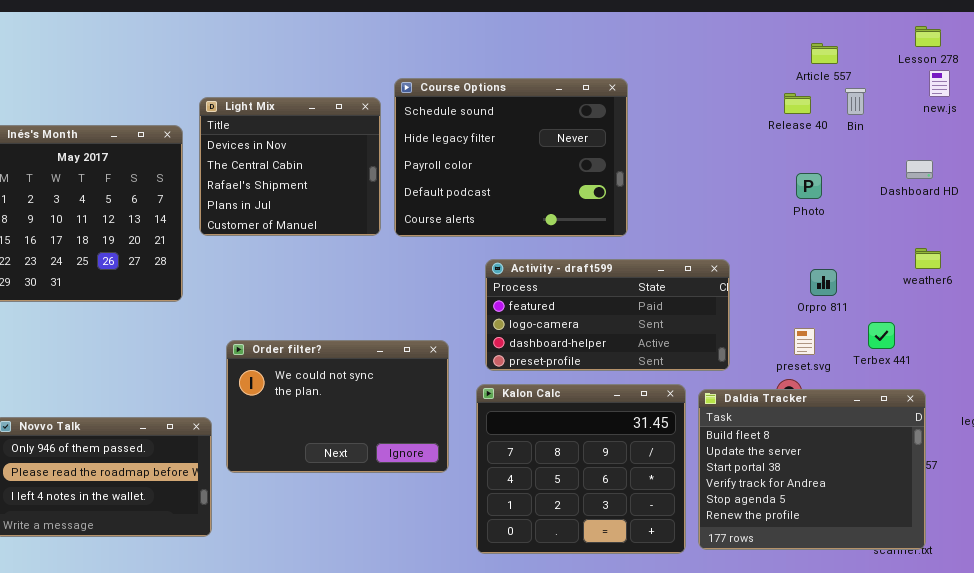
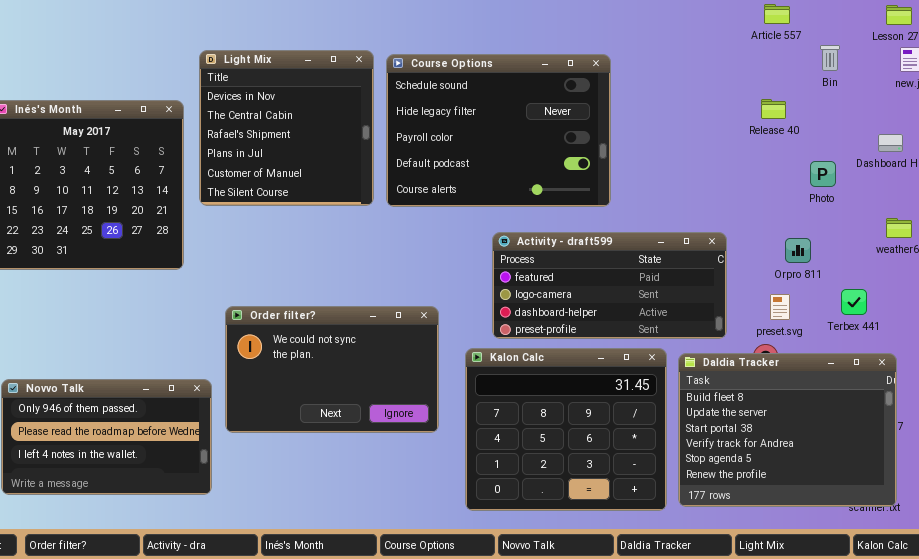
Article 557: [811,43,838,64] -> [764,4,790,24], moved
Bin: [845,88,866,115] -> [820,45,840,71], moved
Release 40: [784,93,811,114] -> [761,99,786,119], moved
Light Mix: [199,97,381,236] -> [199,50,374,206], resized
Photo: [796,173,822,199] -> [810,161,836,187], moved
Activity - draft599: [485,259,730,371] -> [492,232,727,339], moved

